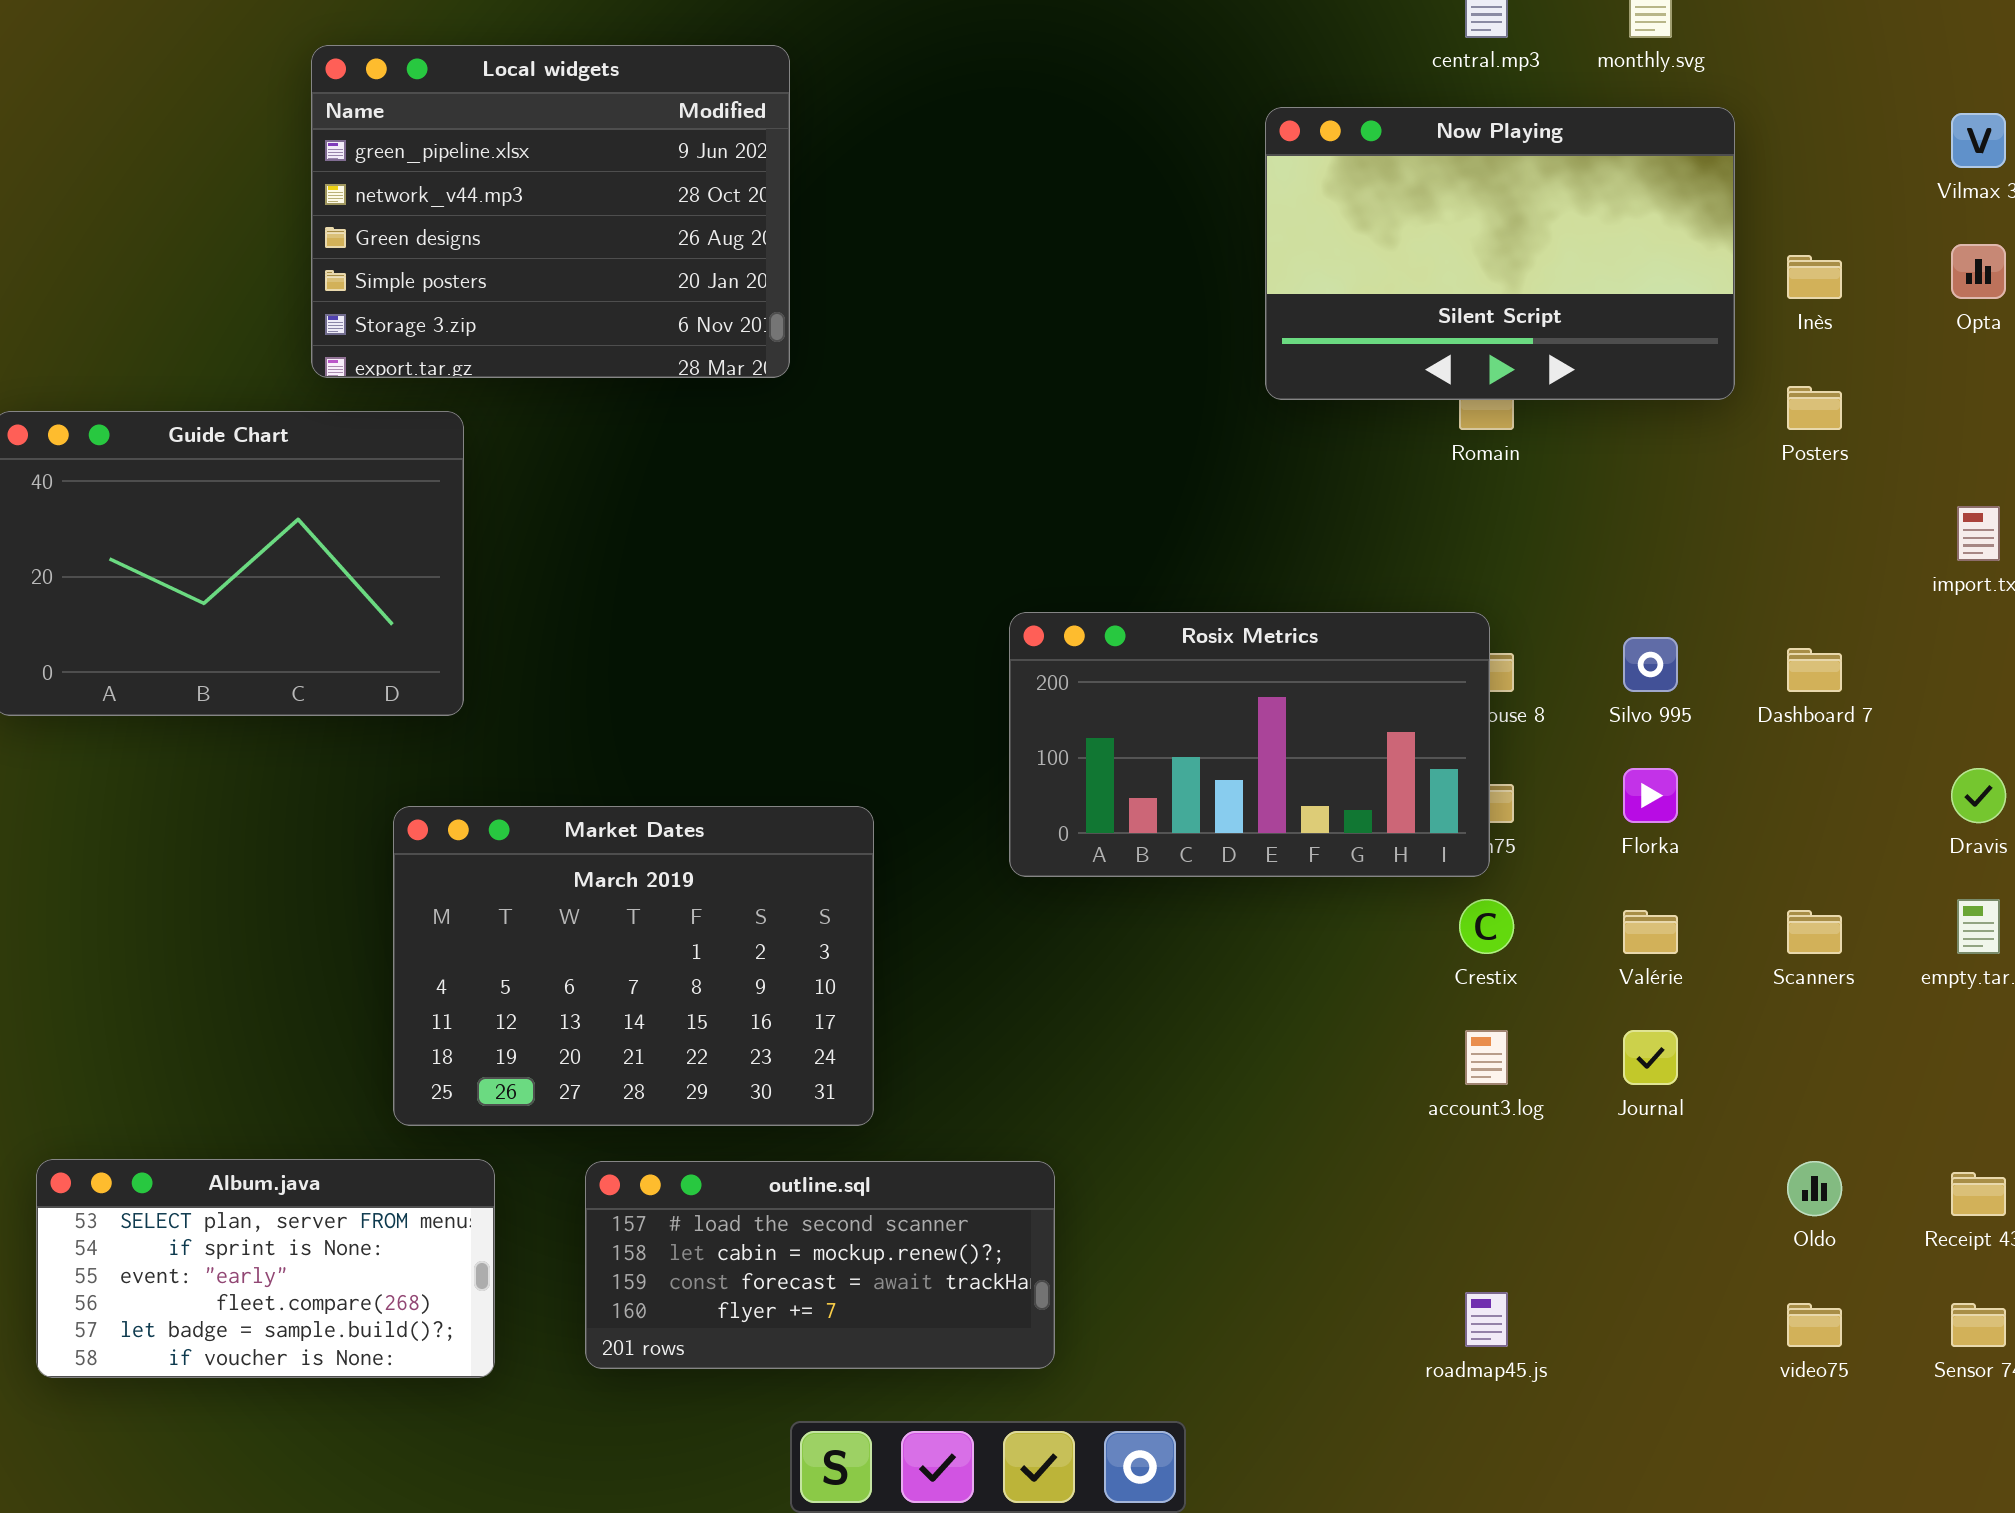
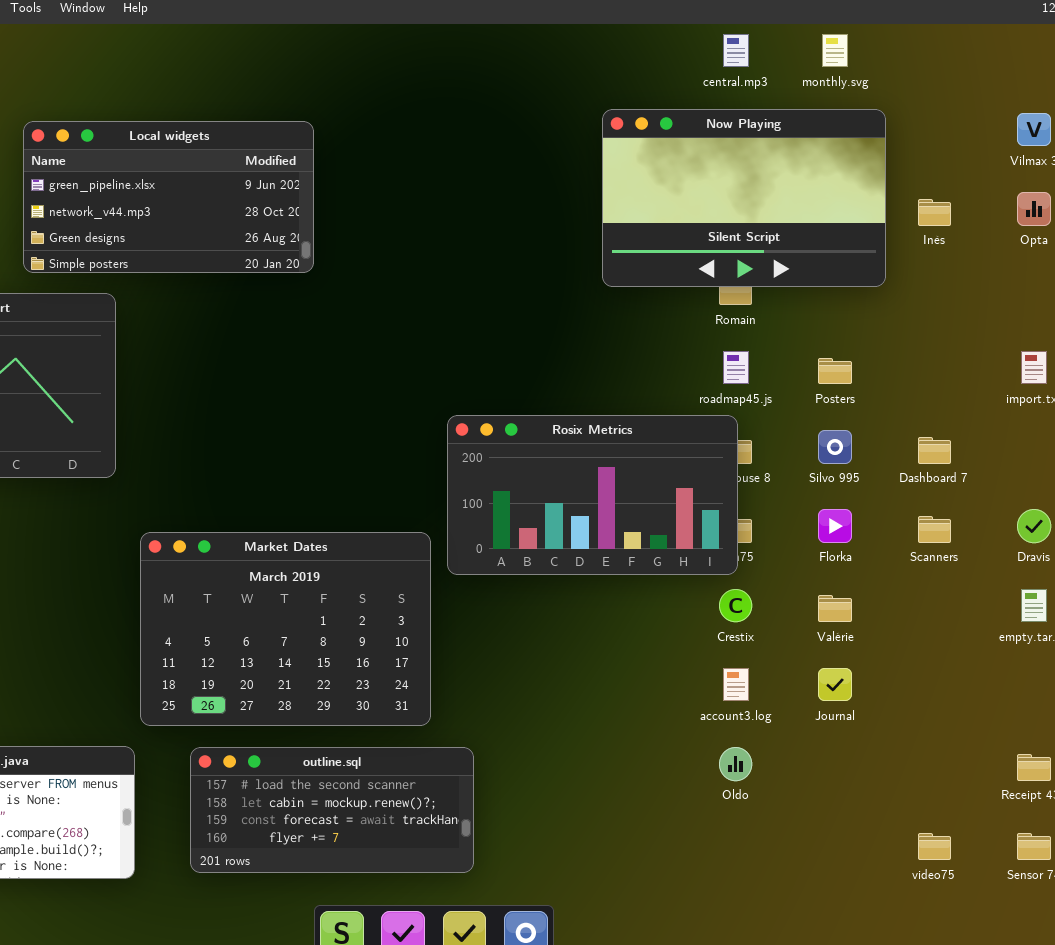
Local widgets: [311,45,790,378] -> [23,121,314,273], resized
Posters: [1787,386,1842,430] -> [818,358,852,384], moved
Market Dates: [393,806,874,1126] -> [140,532,431,726], moved
Scanners: [1787,910,1842,954] -> [918,516,951,543], moved
Oldo: [1787,1161,1842,1216] -> [719,747,752,781], moved
roadmap45.js: [1465,1292,1508,1347] -> [723,351,749,384], moved

